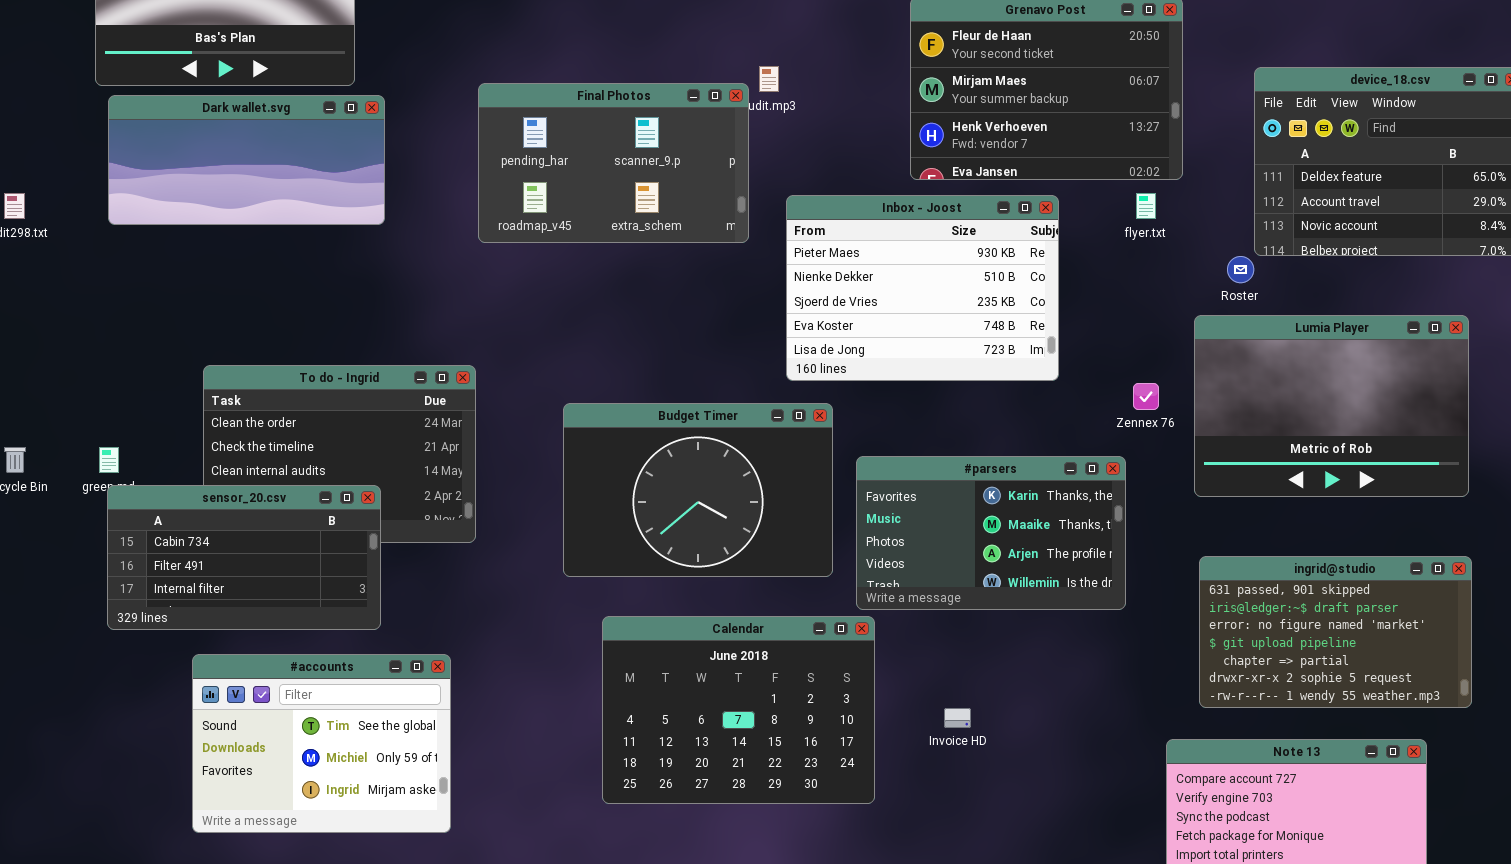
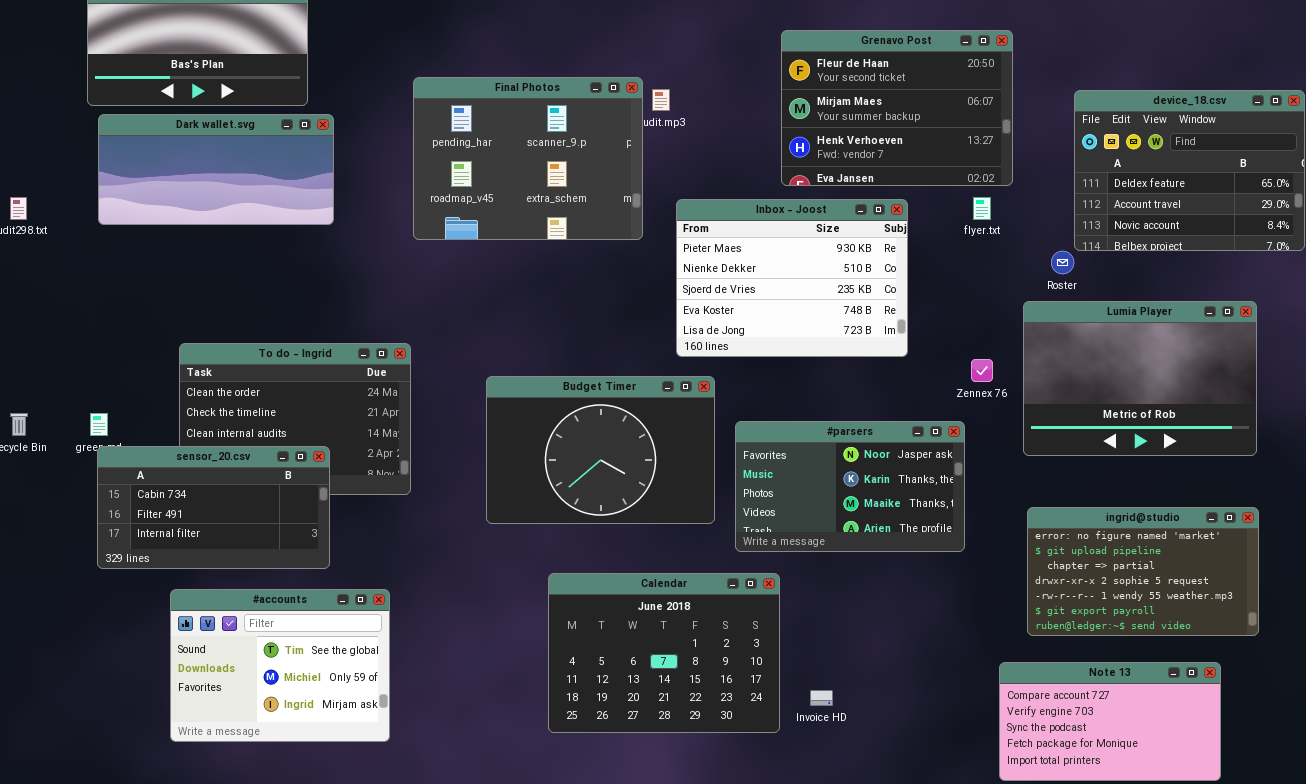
Final Photos: [478,83,749,243] -> [413,77,643,240], resized
#parsers: [856,456,1126,610] -> [735,421,965,552], scrolled up 1 row
ingrid@studio: [1199,556,1472,708] -> [1027,507,1259,636], scrolled down 2 rows
Calendar: [602,616,875,804] -> [548,573,780,733], moved
Invoice HD: [944,708,971,728] -> [810,690,833,706], moved

